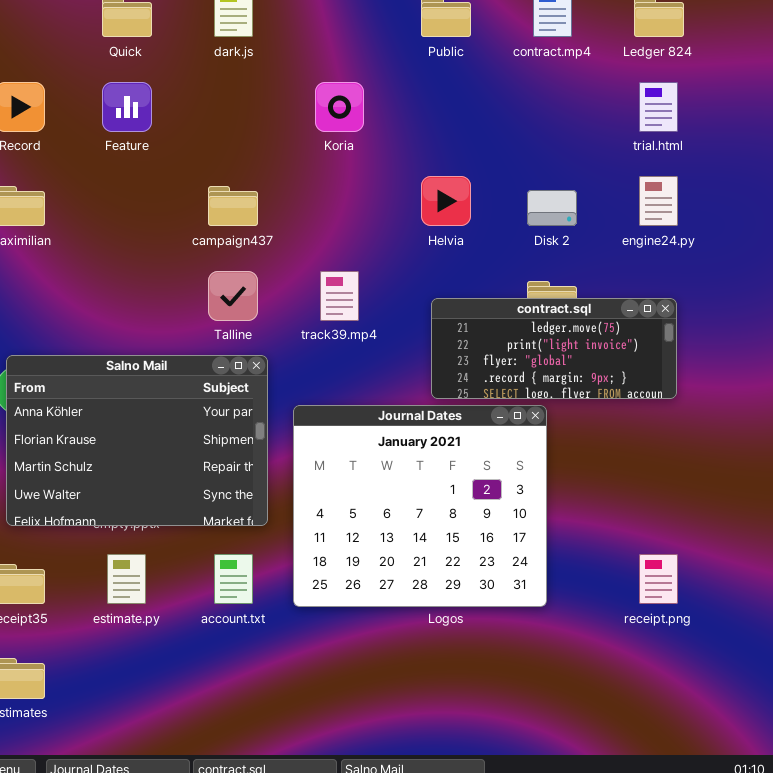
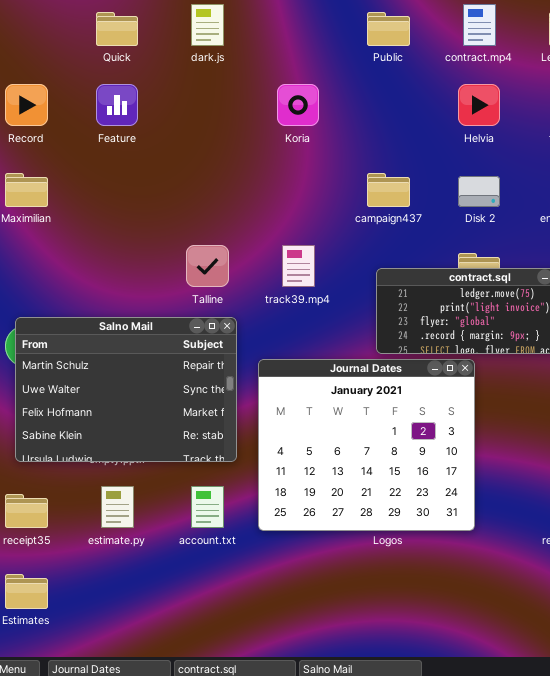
Helvia: [421,176,471,226] -> [458,84,500,126], moved
campaign437: [208,186,258,226] -> [367,173,410,207], moved
Salno Mail: [6,355,268,526] -> [15,317,237,462], scrolled down 2 rows

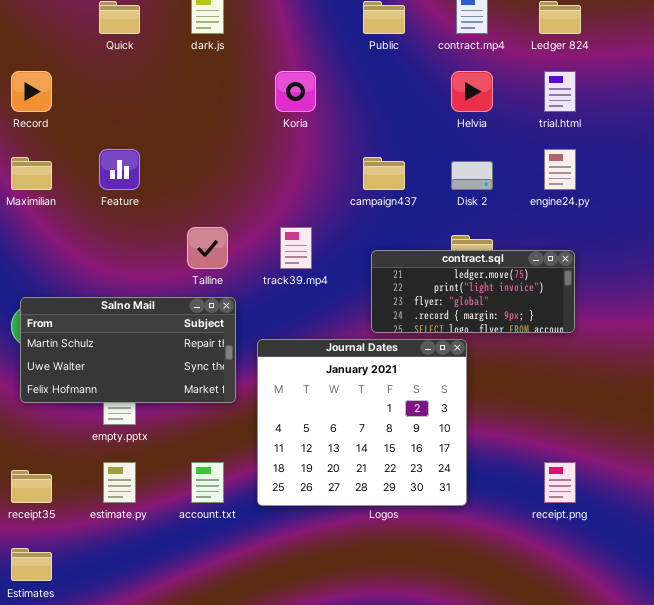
Feature: [96,84,138,126] -> [99,149,140,190], moved
Salno Mail: [15,317,237,462] -> [20,297,236,403], resized

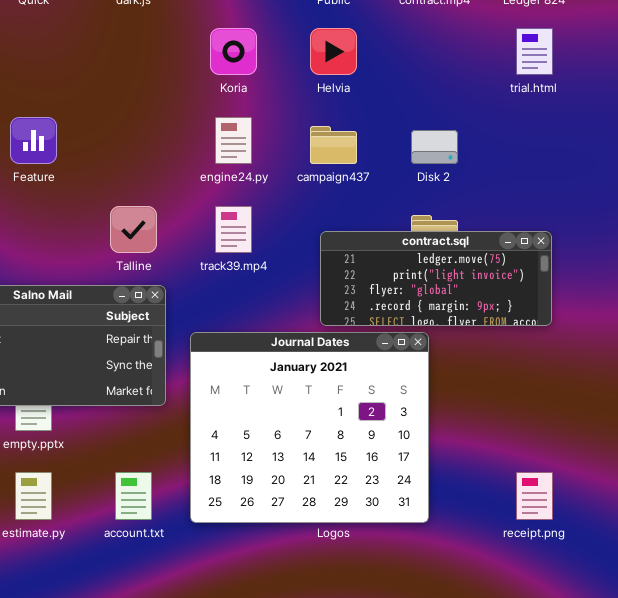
Helvia: [451,71,493,112] -> [310,28,357,75], moved
engine24.py: [544,149,576,190] -> [215,117,252,164], moved

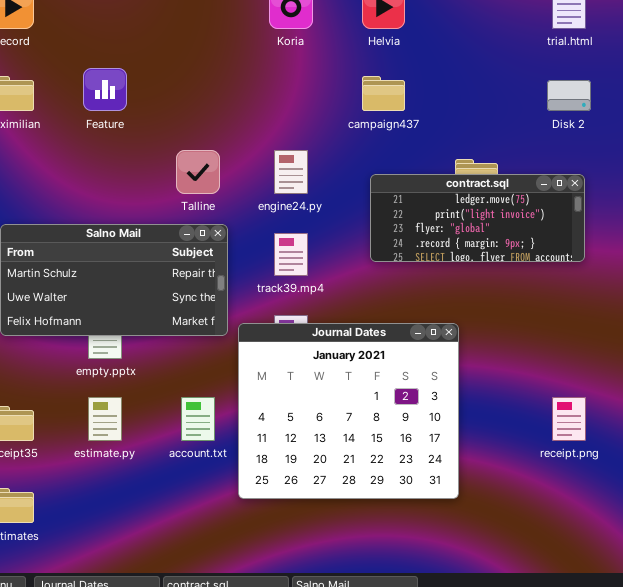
engine24.py: [215,117,252,164] -> [274,150,308,194], moved
Disk 2: [411,130,458,164] -> [547,80,591,111], moved
track39.mp4: [215,206,252,253] -> [274,233,308,276], moved
Journal Dates: [190,332,429,523] -> [238,323,459,499], moved

